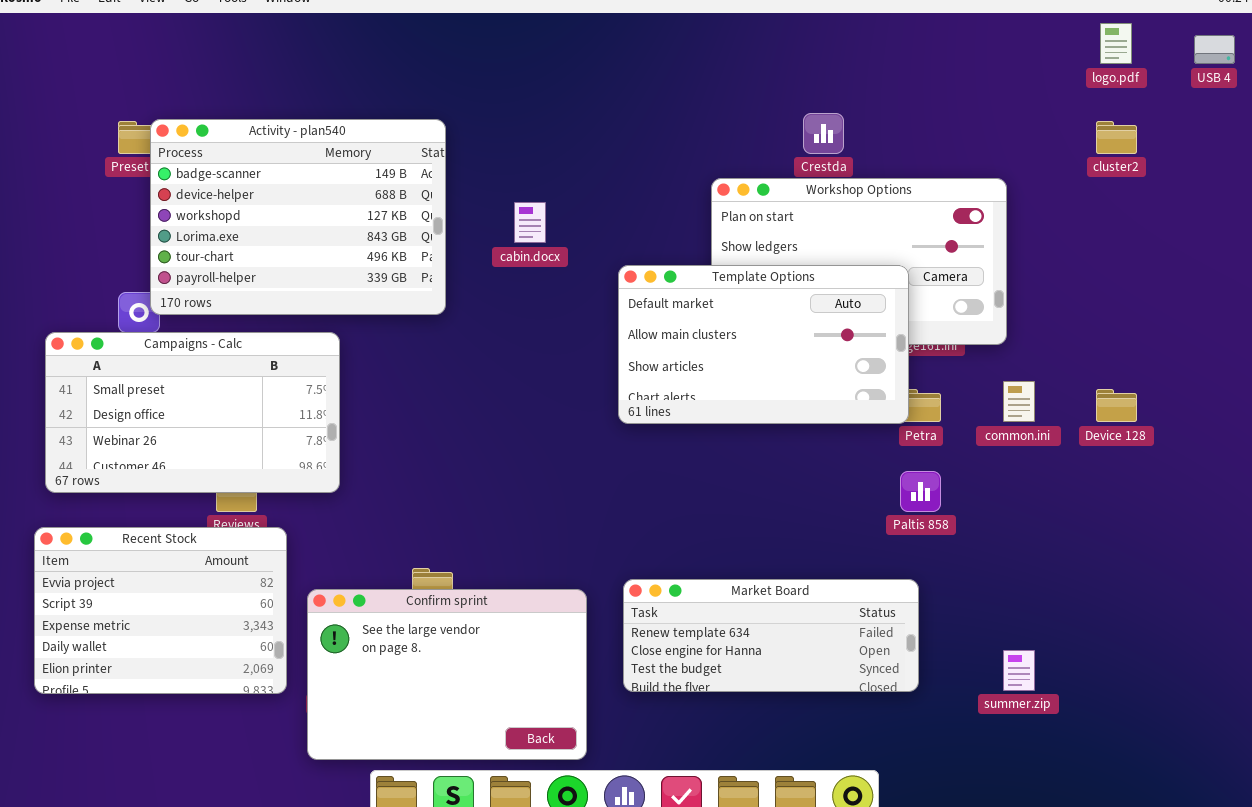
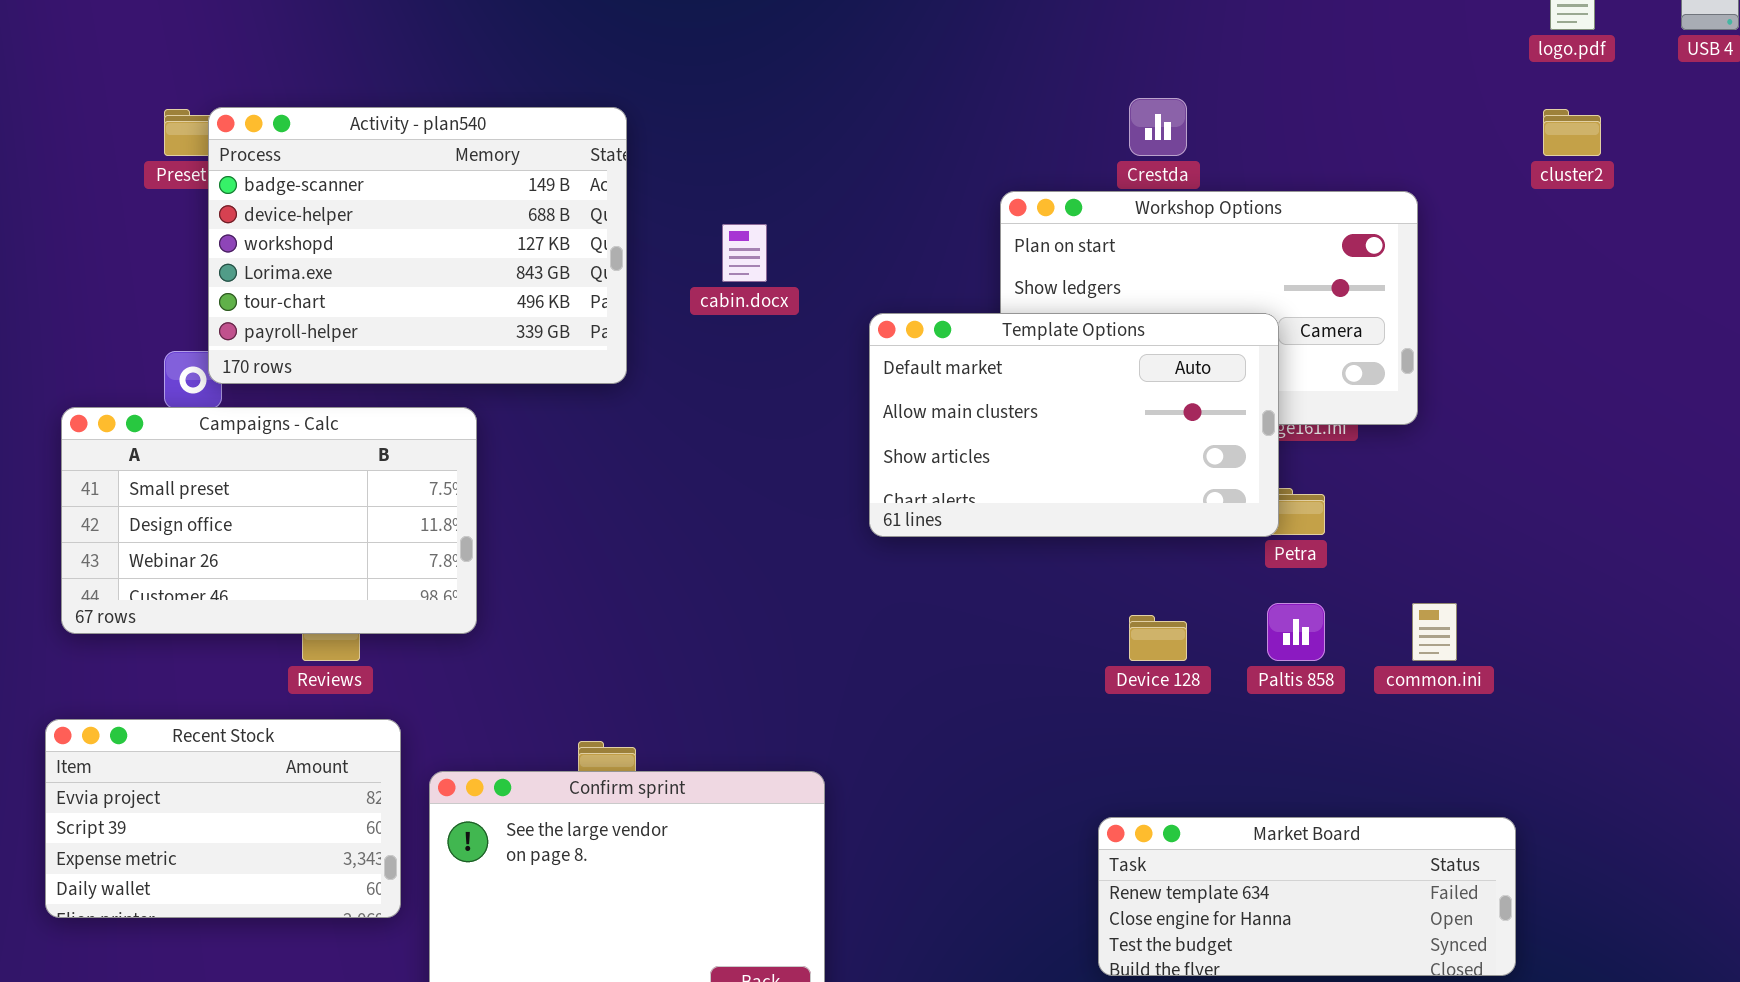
common.ini: [1003,381,1035,422] -> [1412,603,1457,661], moved
Device 128: [1096,389,1137,422] -> [1129,615,1187,661], moved
Recent Stock: [34,527,287,694] -> [45,719,401,918], resized
Market Board: [623,579,919,692] -> [1098,817,1516,976], moved

